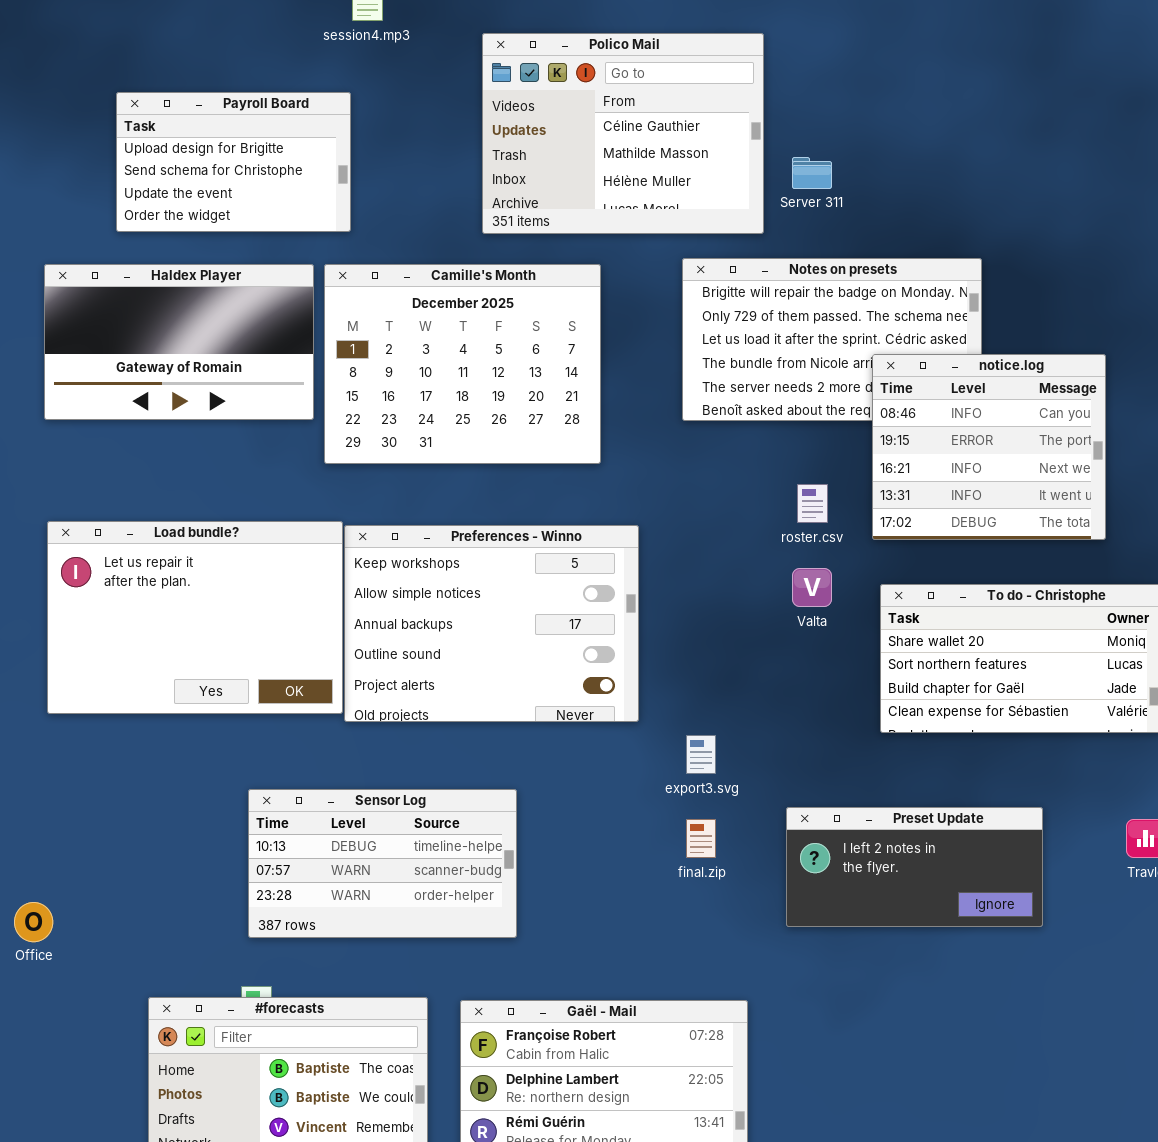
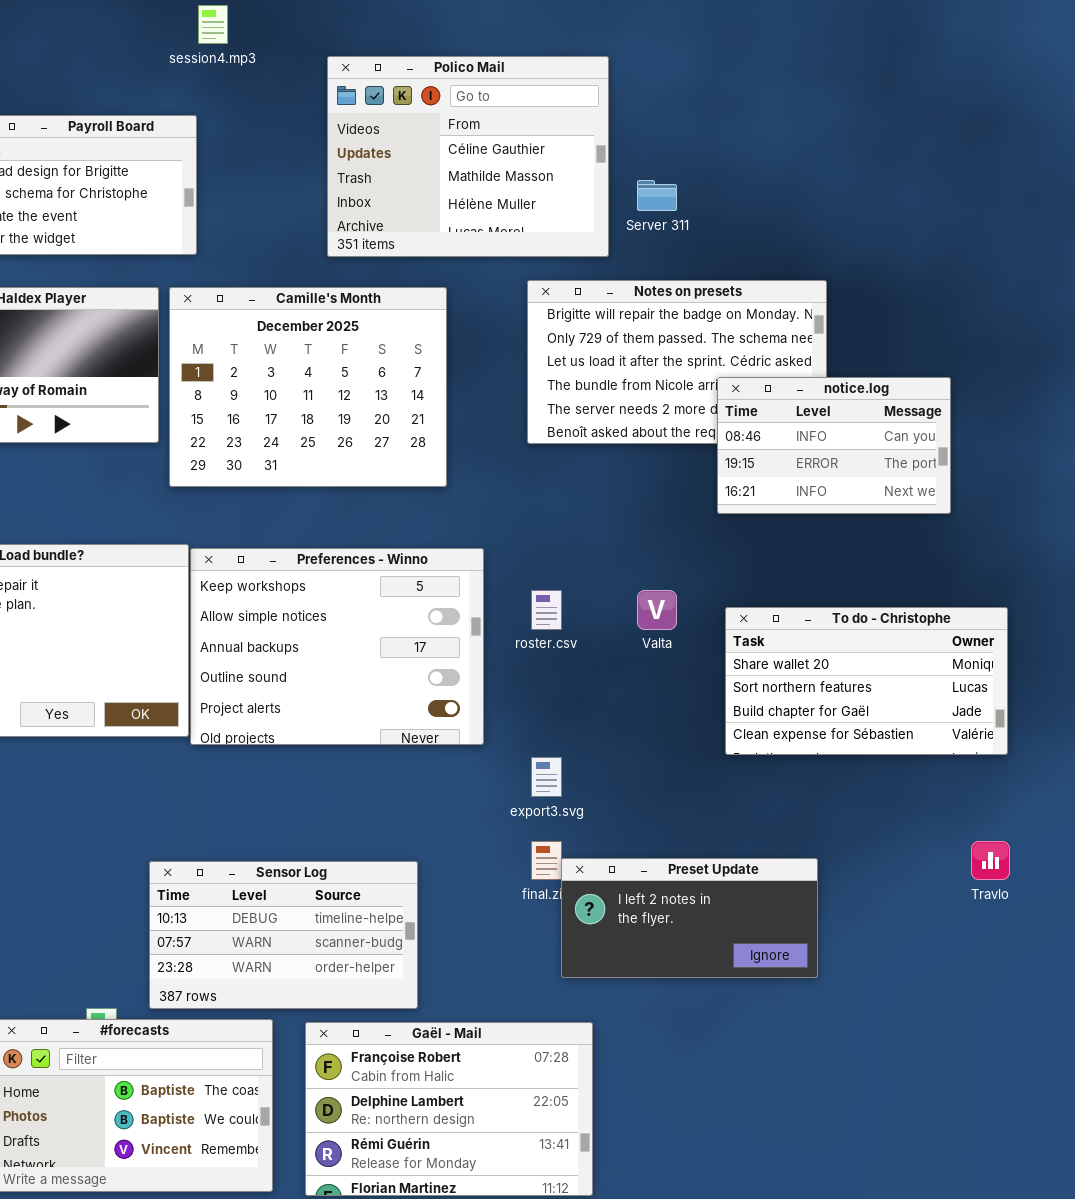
notice.log: [872,354,1106,540] -> [717,377,951,514], resized
roster.csv: [797,484,828,523] -> [531,590,562,630], moved
Sensor Log: [248,789,517,938] -> [149,861,418,1009], moved
Preset Update: [786,807,1043,927] -> [561,858,818,978], moved

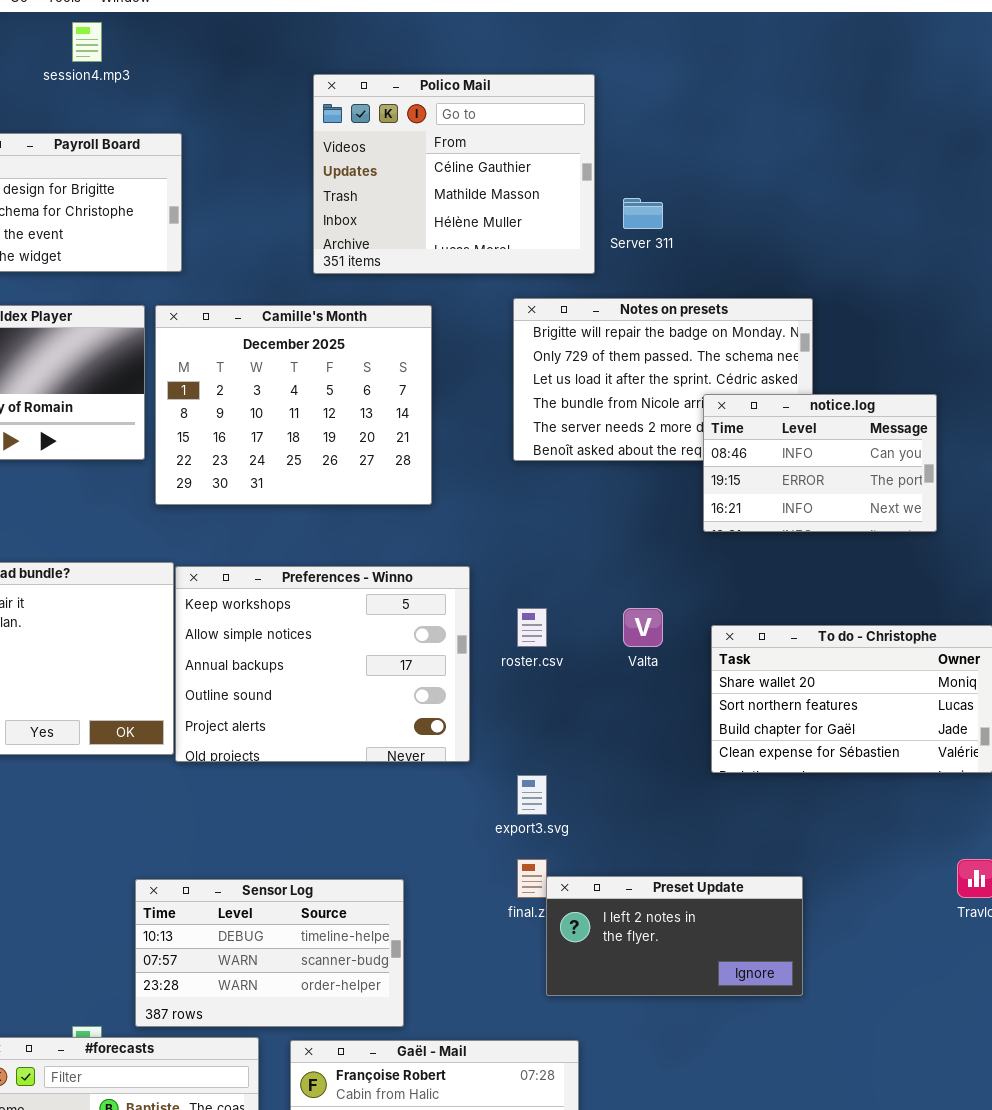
session4.mp3: [198,5,228,44] -> [72,22,102,62], moved

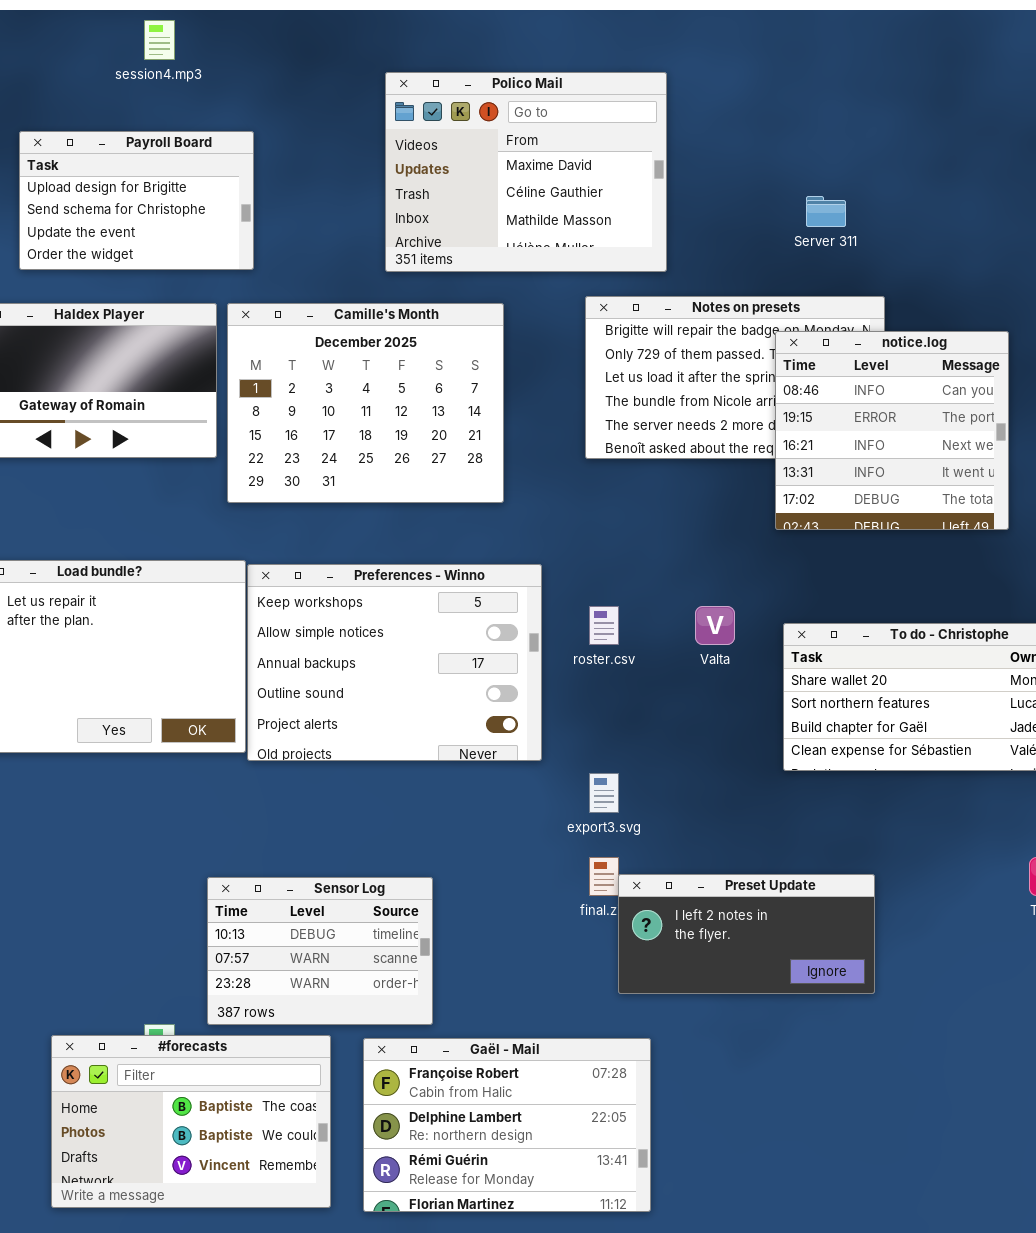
Polico Mail: [313,74,595,274] -> [385,72,667,272], scrolled up 1 row
Server 311: [623,198,663,229] -> [806,196,846,227], moved
notice.log: [703,394,937,532] -> [775,331,1009,530], resized
Sensor Log: [135,879,404,1027] -> [207,877,433,1025], resized

